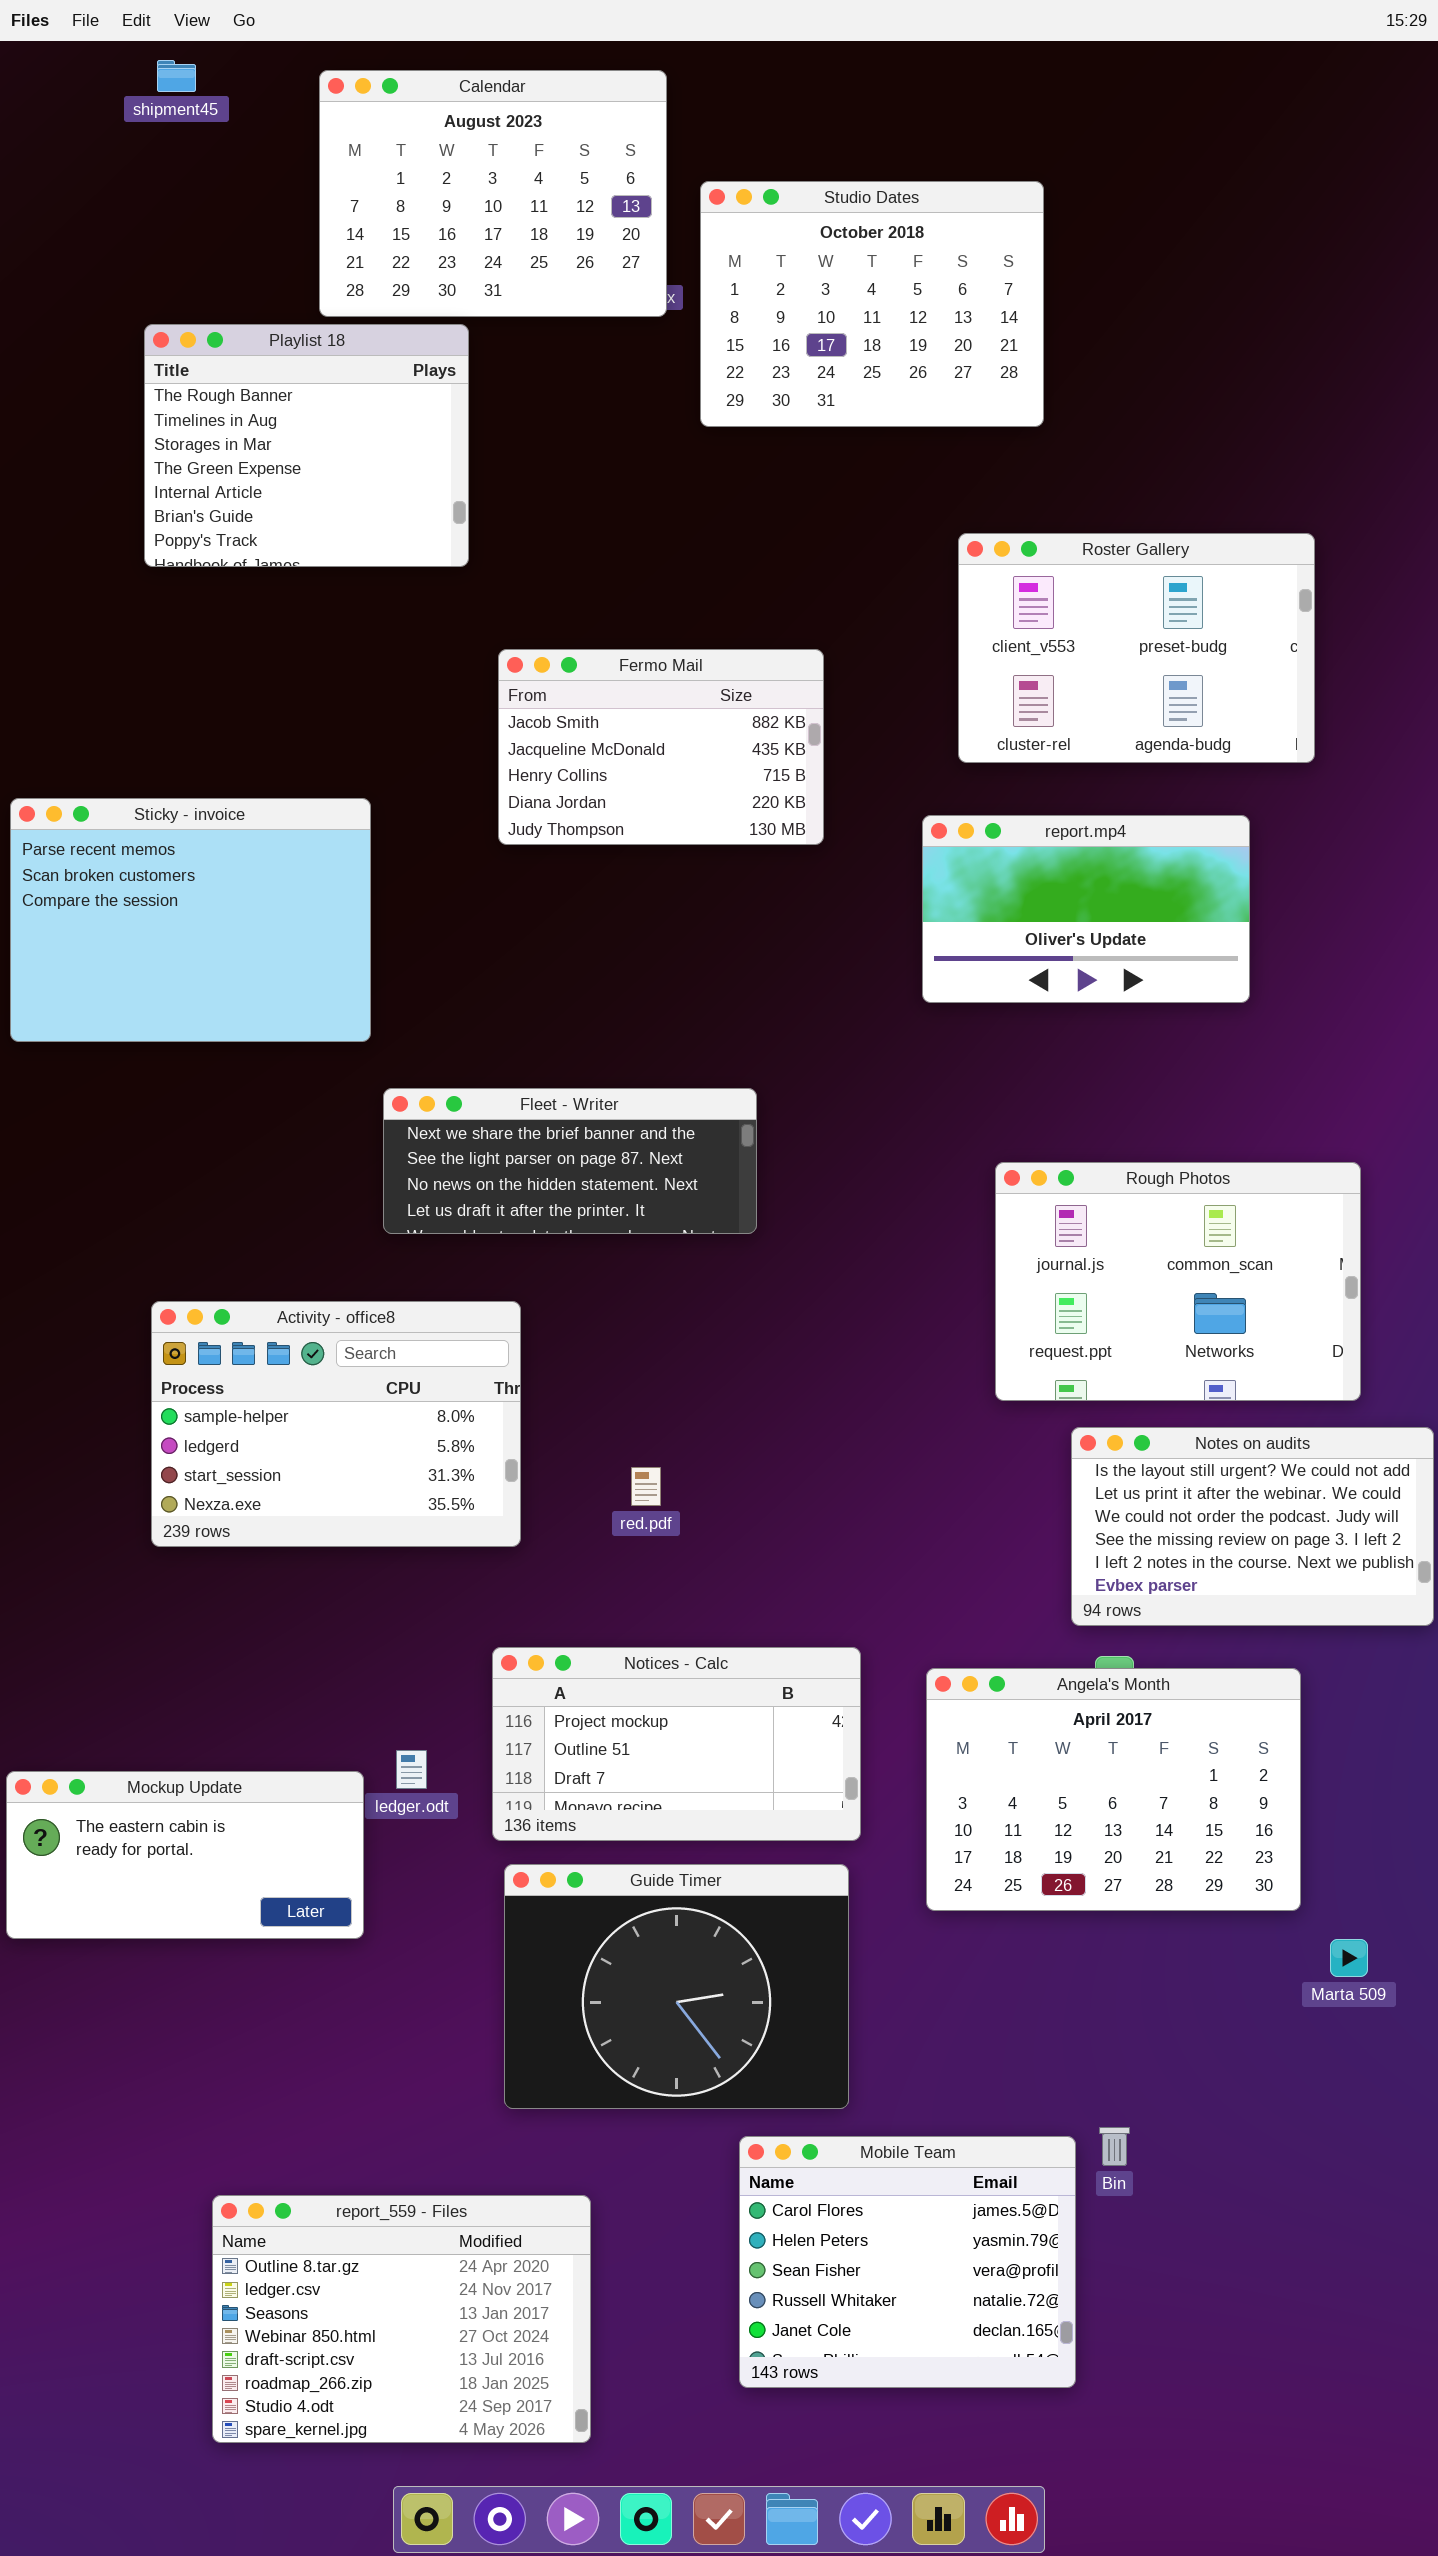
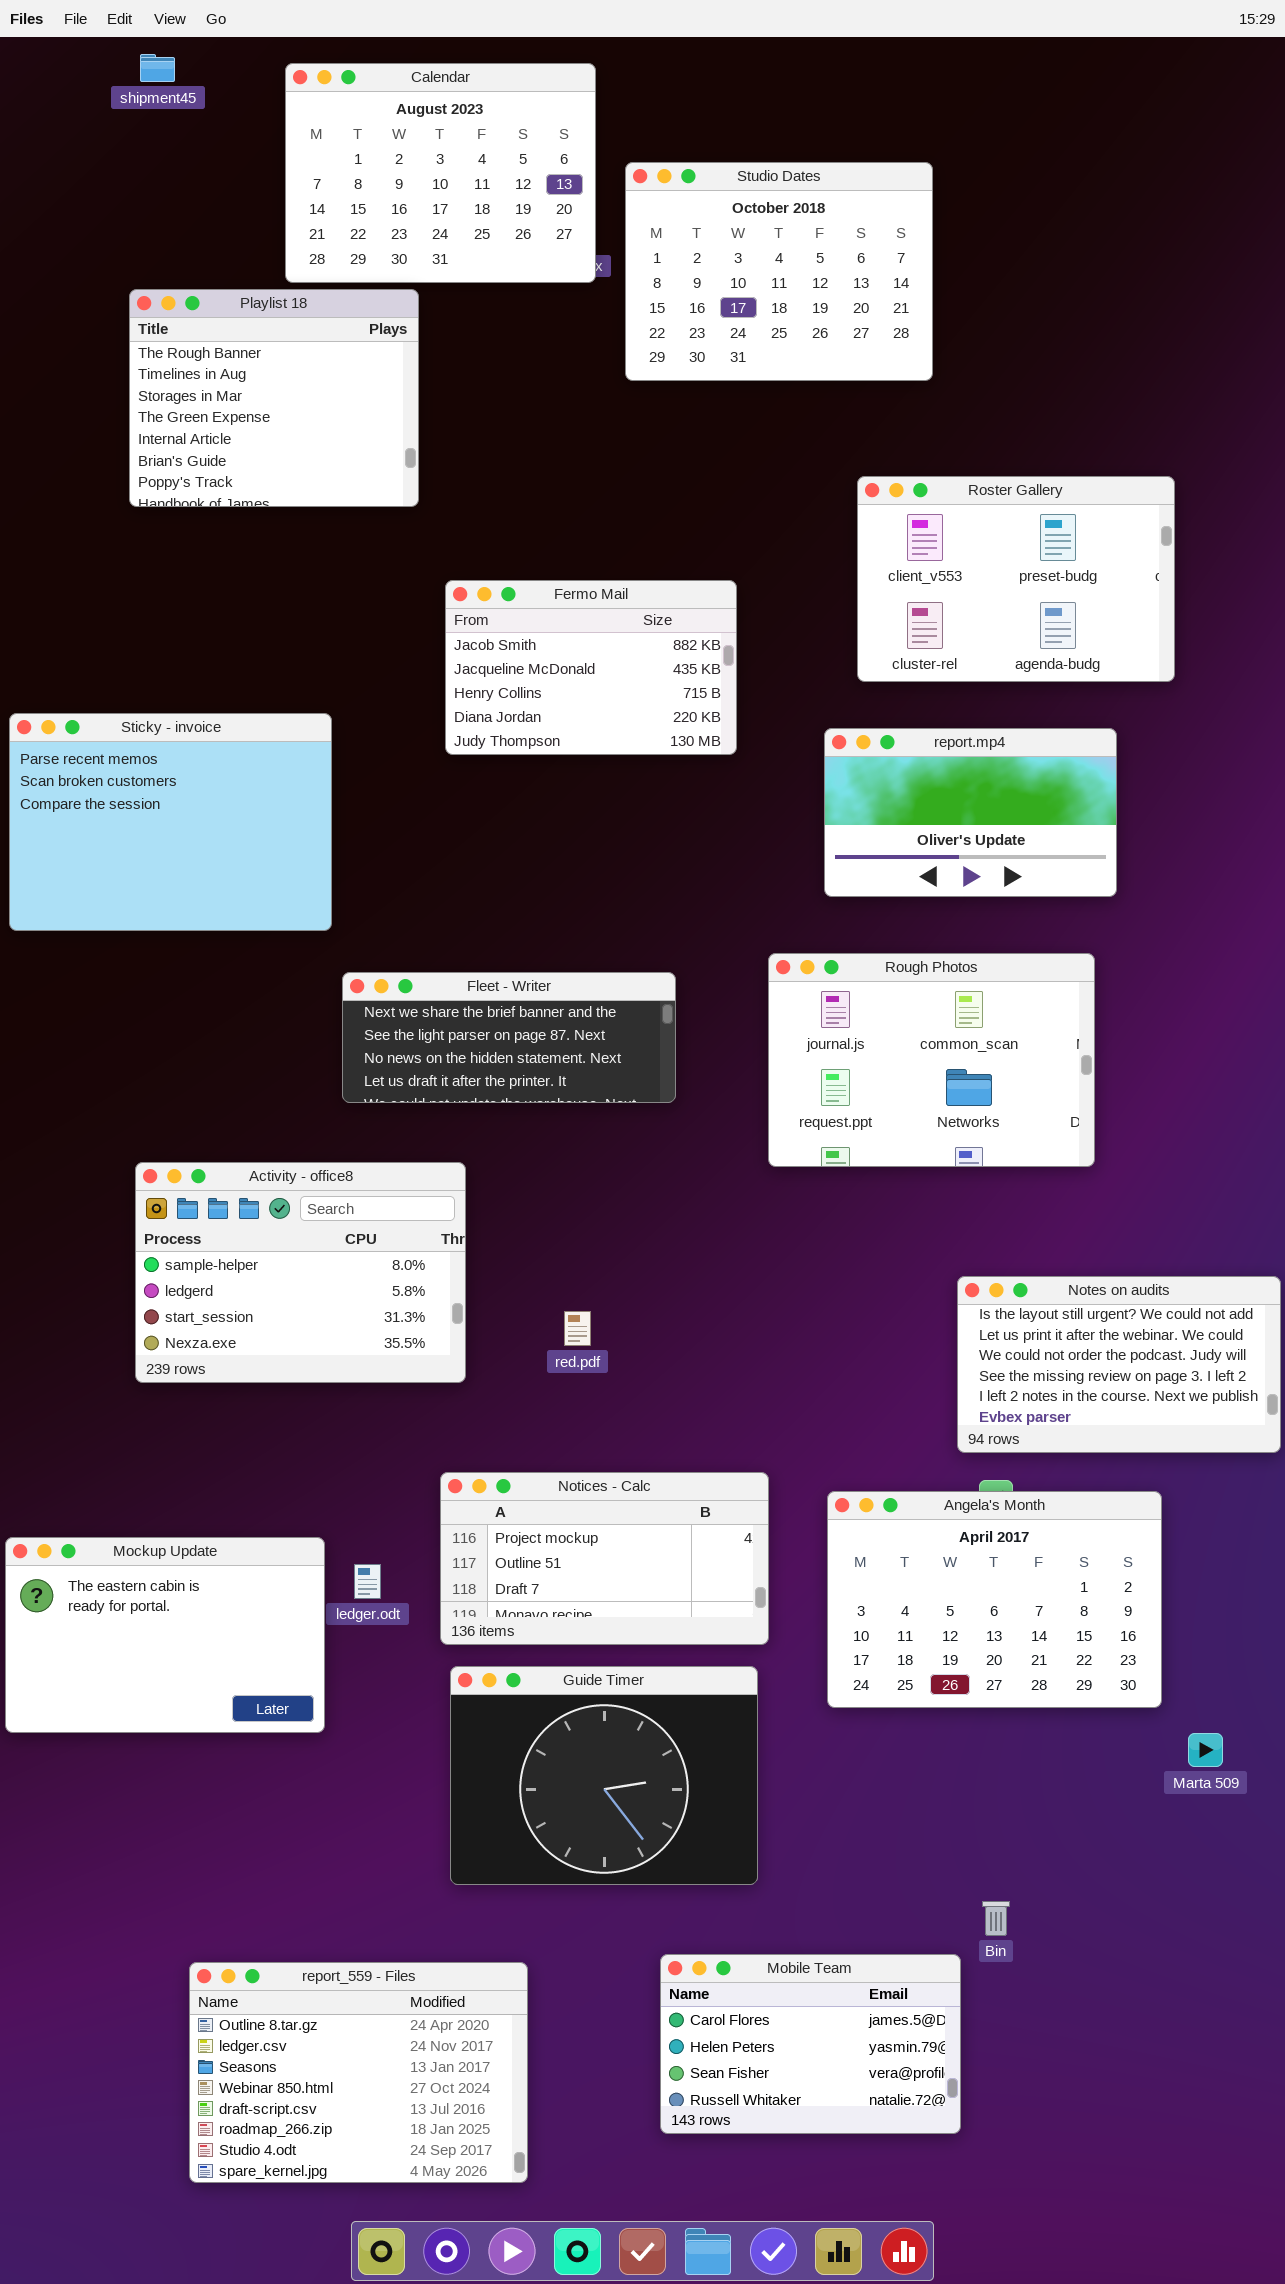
Rough Photos: [995,1162,1361,1401] -> [768,953,1095,1167], moved
Mockup Update: [6,1771,364,1939] -> [5,1537,325,1733], resized
Mobile Team: [739,2136,1076,2388] -> [660,1954,961,2134], resized

